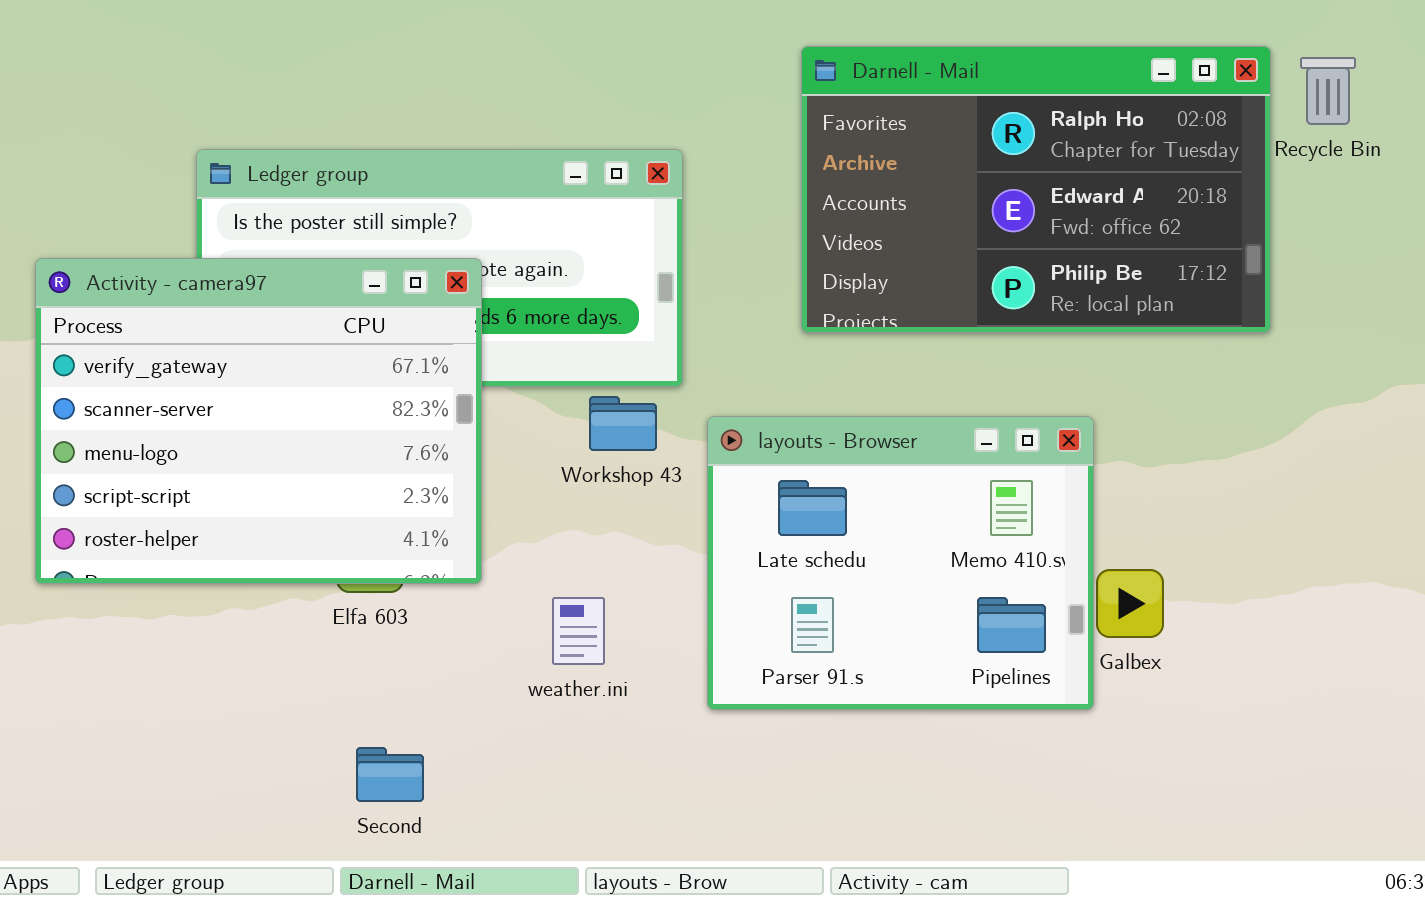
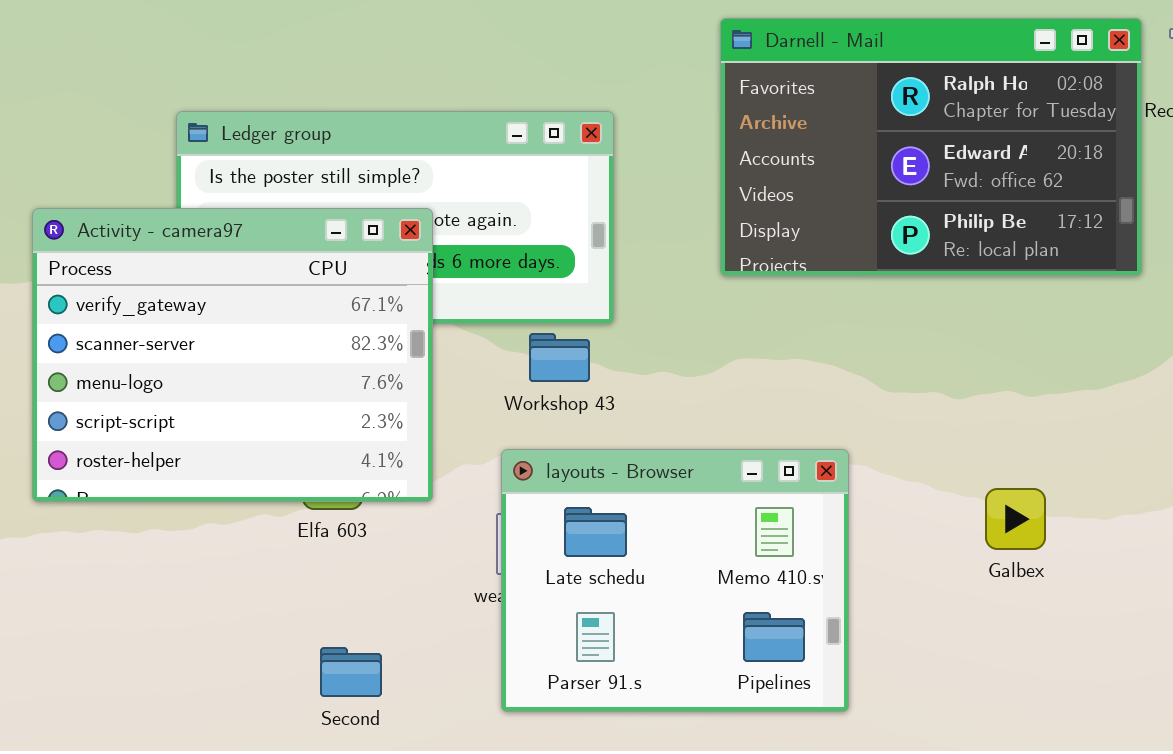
layouts - Browser: [707,416,1094,710] -> [501,449,849,712], moved

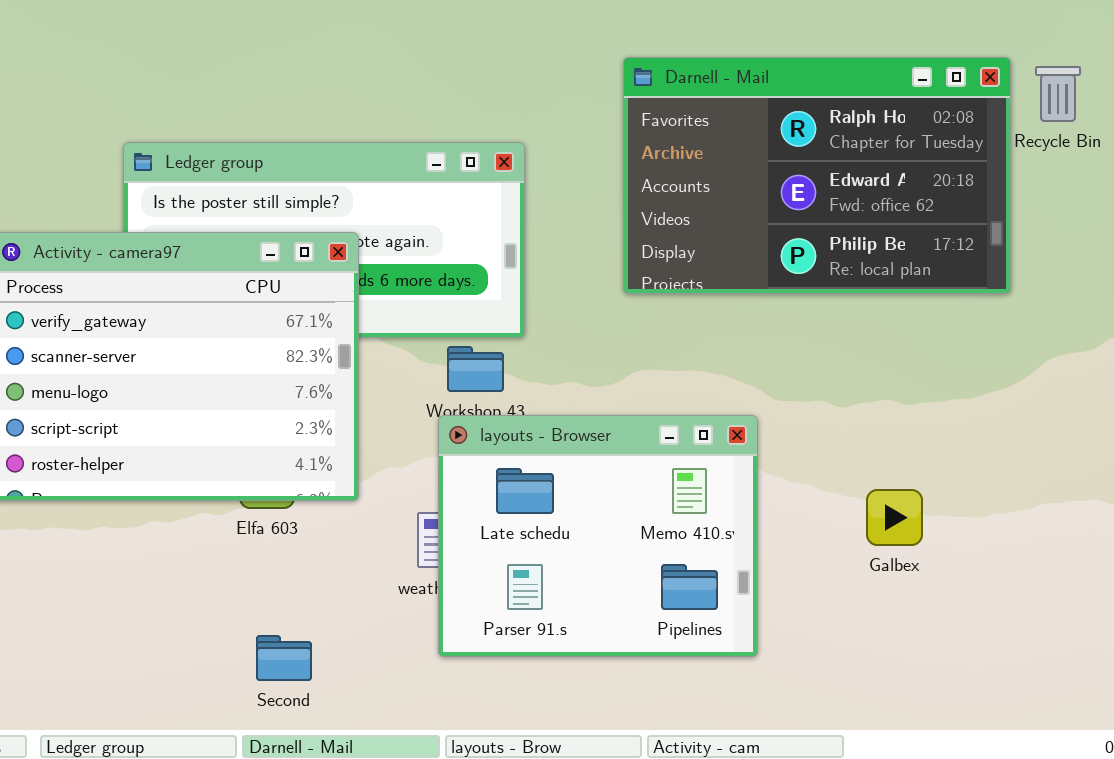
layouts - Browser: [501,449,849,712] -> [438,415,758,657], moved

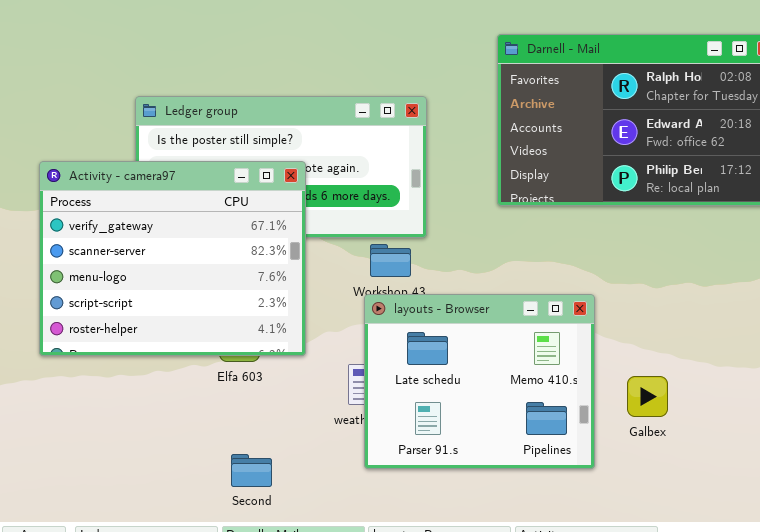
Galbex: [866,489,923,546] -> [627,376,668,417], moved

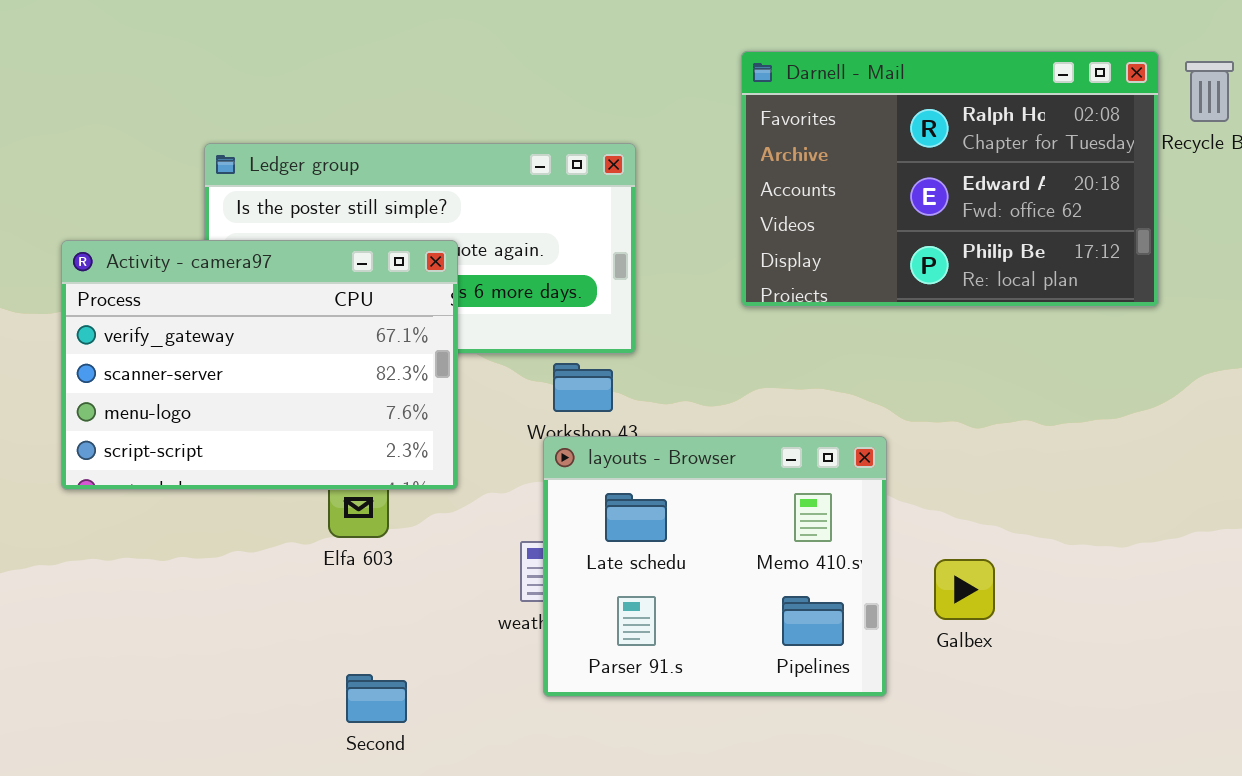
Activity - camera97: [39,161,306,356] -> [61,240,458,490], resized

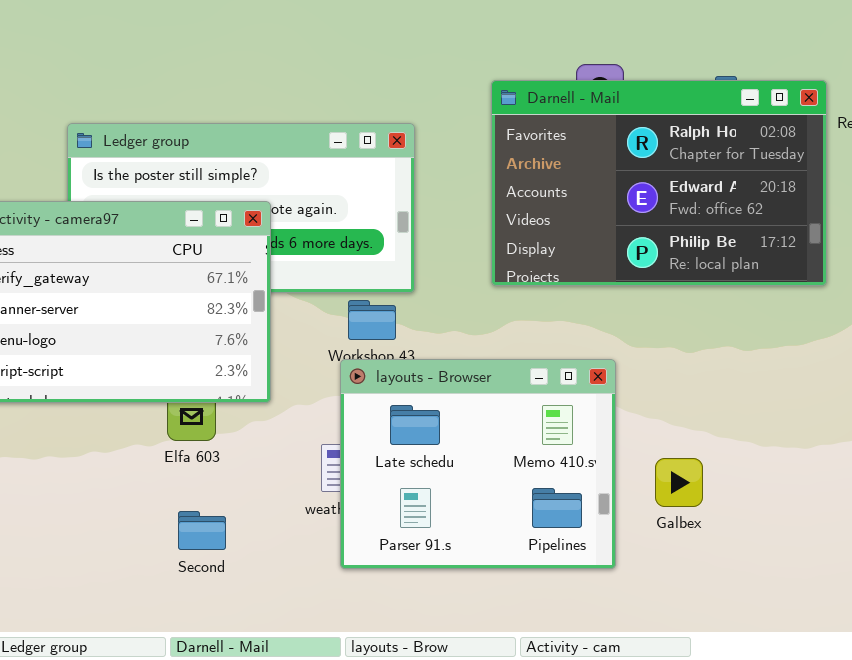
Darnell - Mail: [741,51,1159,307] -> [491,80,827,286], moved
Second: [346,674,407,723] -> [178,511,226,550], moved

